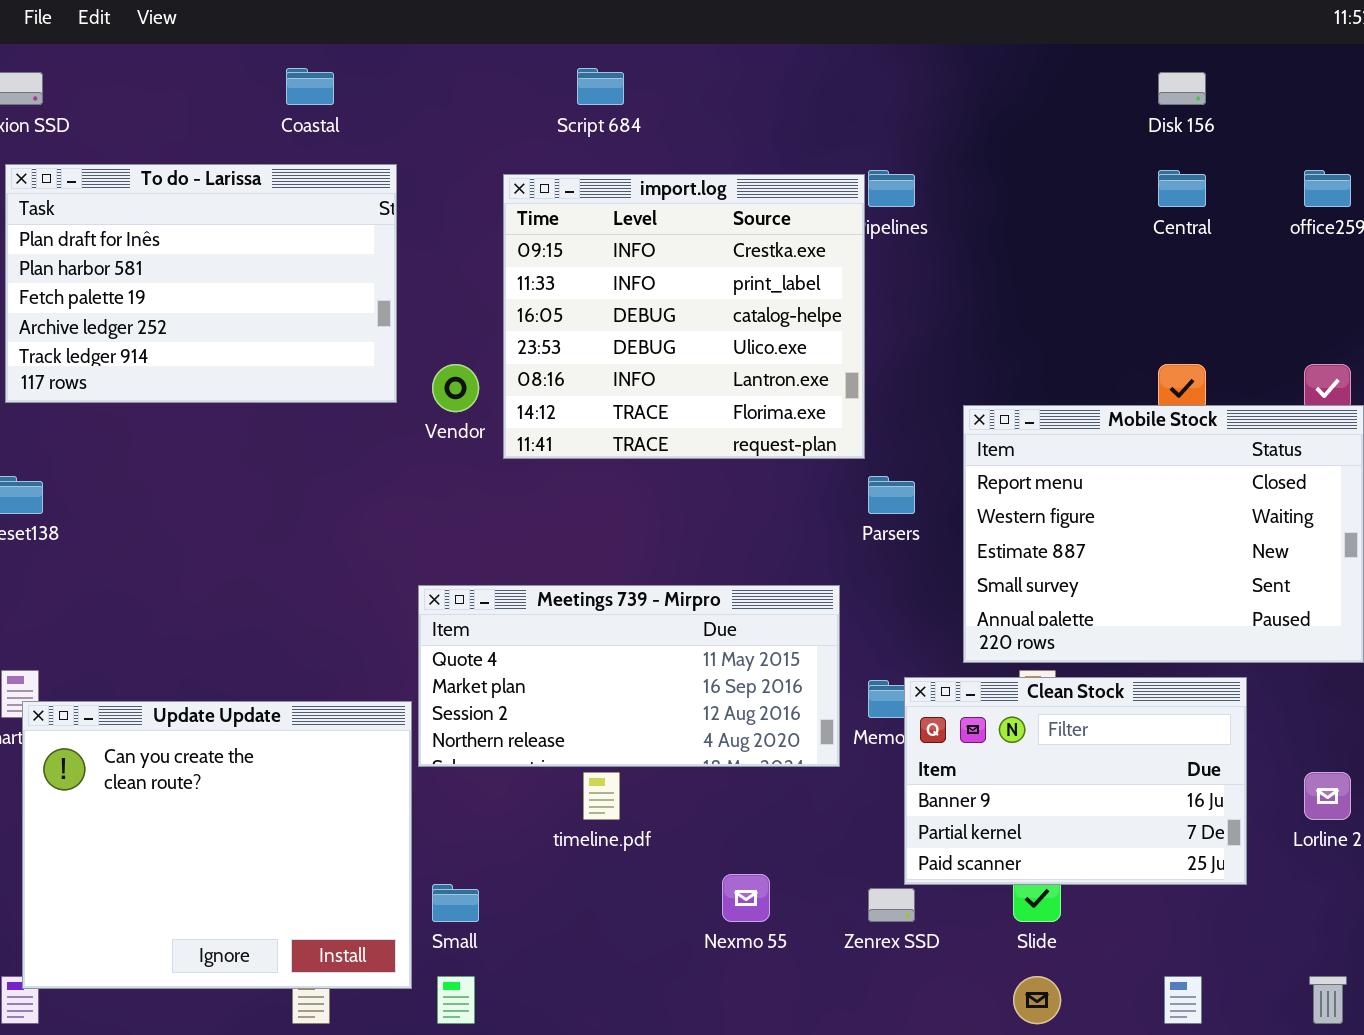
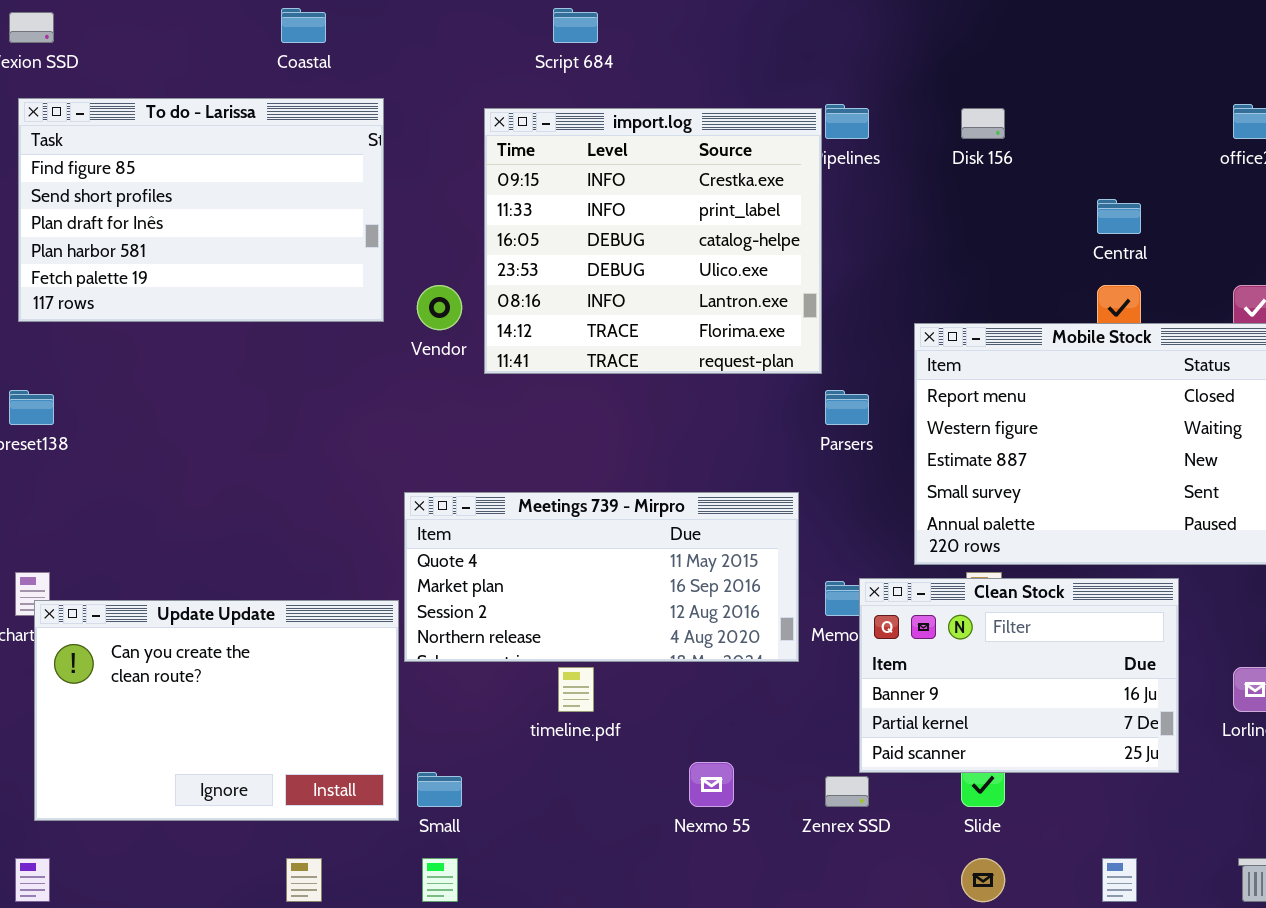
Disk 156: [1158,72,1206,105] -> [961,108,1005,139], moved
To do - Larissa: [5,164,397,403] -> [18,98,384,322], scrolled up 2 rows
Central: [1158,170,1206,207] -> [1097,199,1141,234], moved
Update Update: [22,701,412,989] -> [34,600,399,821], resized

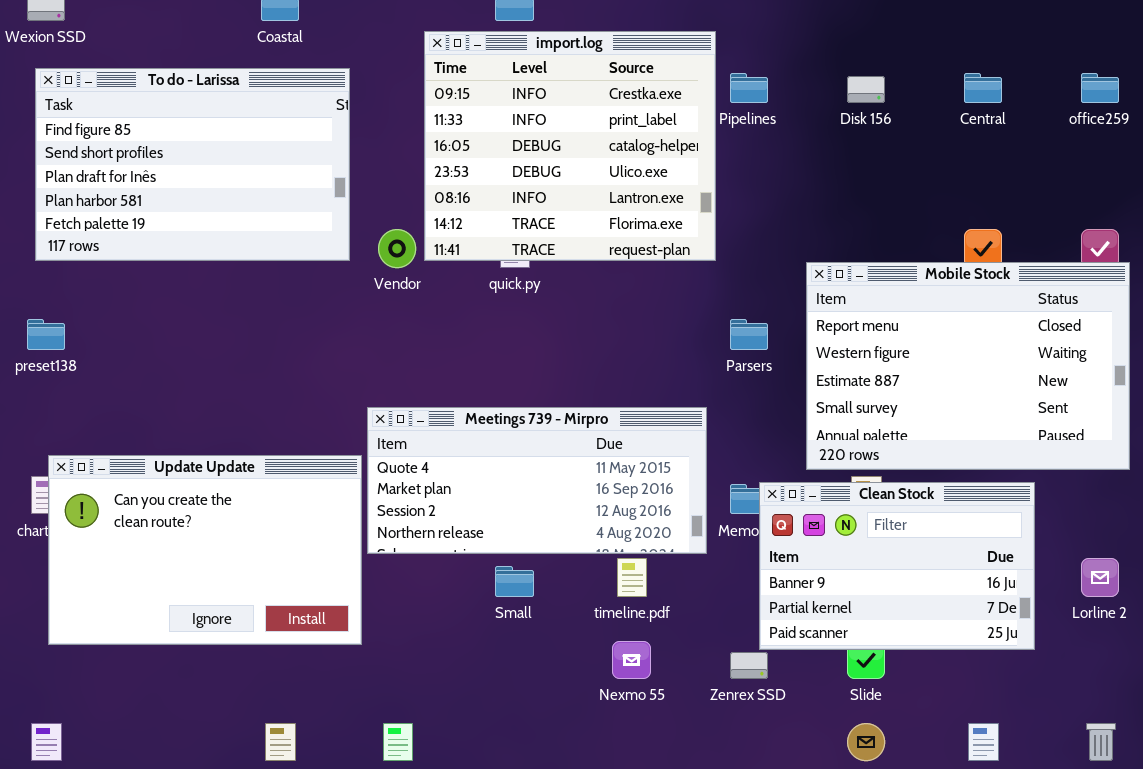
import.log: [484,108,822,374] -> [424,31,716,261], moved
Central: [1097,199,1141,234] -> [964,73,1002,103], moved
Update Update: [34,600,399,821] -> [48,455,362,645], moved
timeline.pdf: [558,667,594,712] -> [617,558,647,597], moved
Small: [417,772,462,807] -> [495,566,534,597], moved

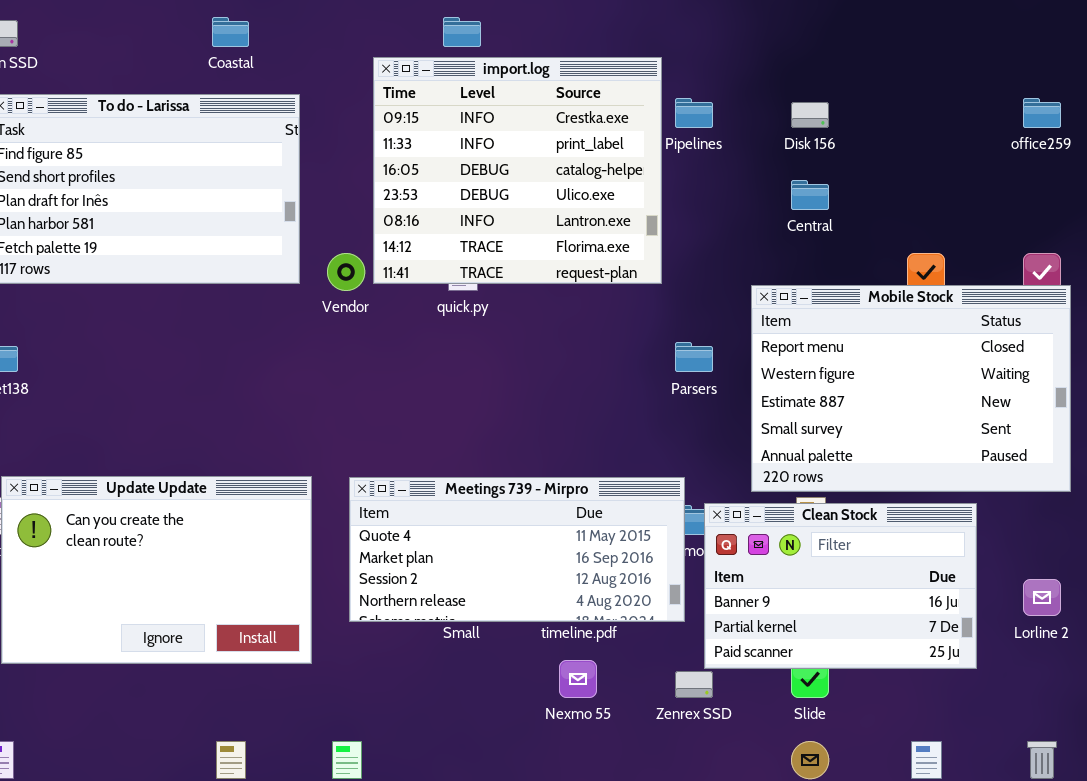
Central: [964,73,1002,103] -> [791,180,829,210], moved
Meetings 739 - Mirpro: [367,407,707,554] -> [349,477,685,622], moved

